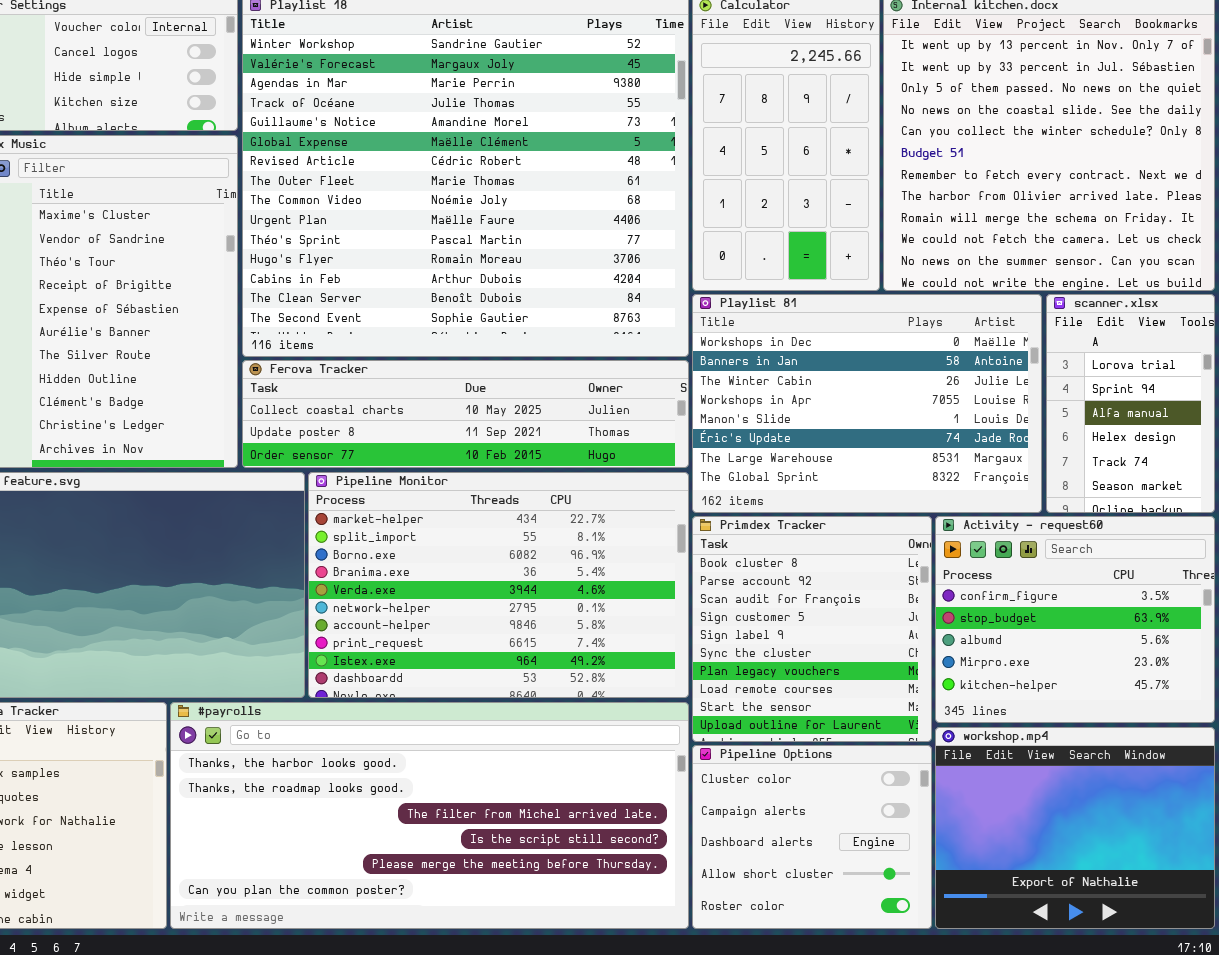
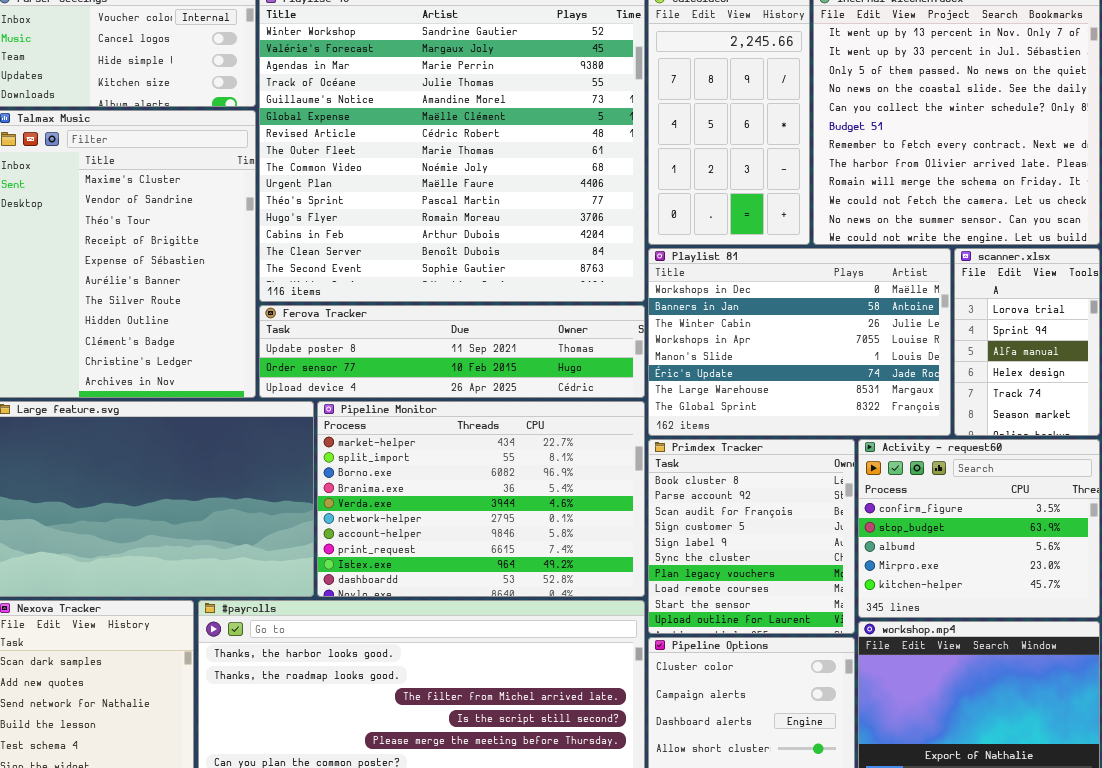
Ferova Tracker: [242,360,689,468] -> [259,305,645,398], scrolled down 1 row

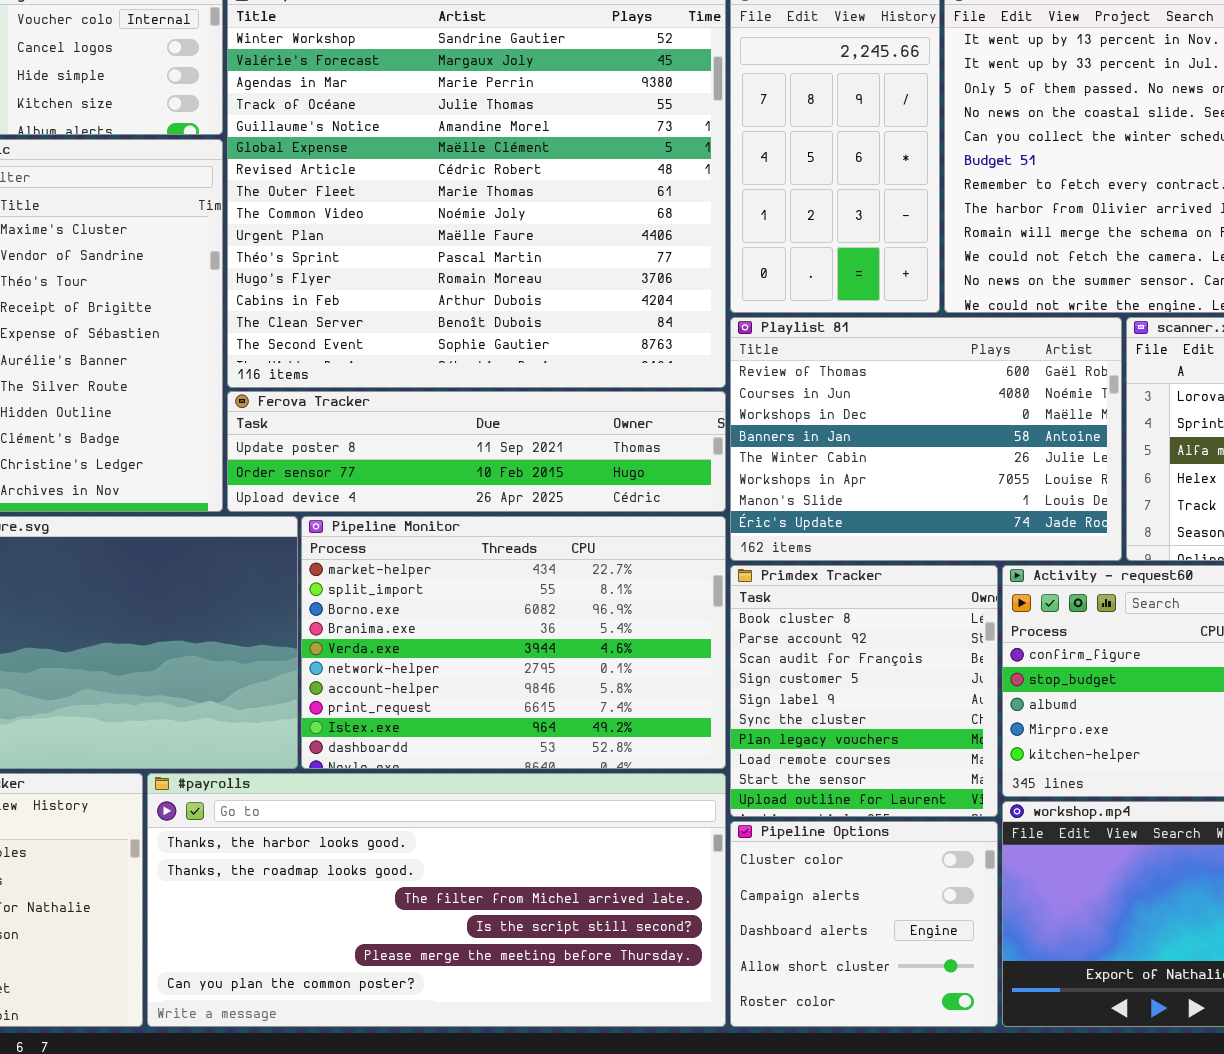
Playlist 81: [648,248,951,436] -> [730,317,1122,561], scrolled up 2 rows

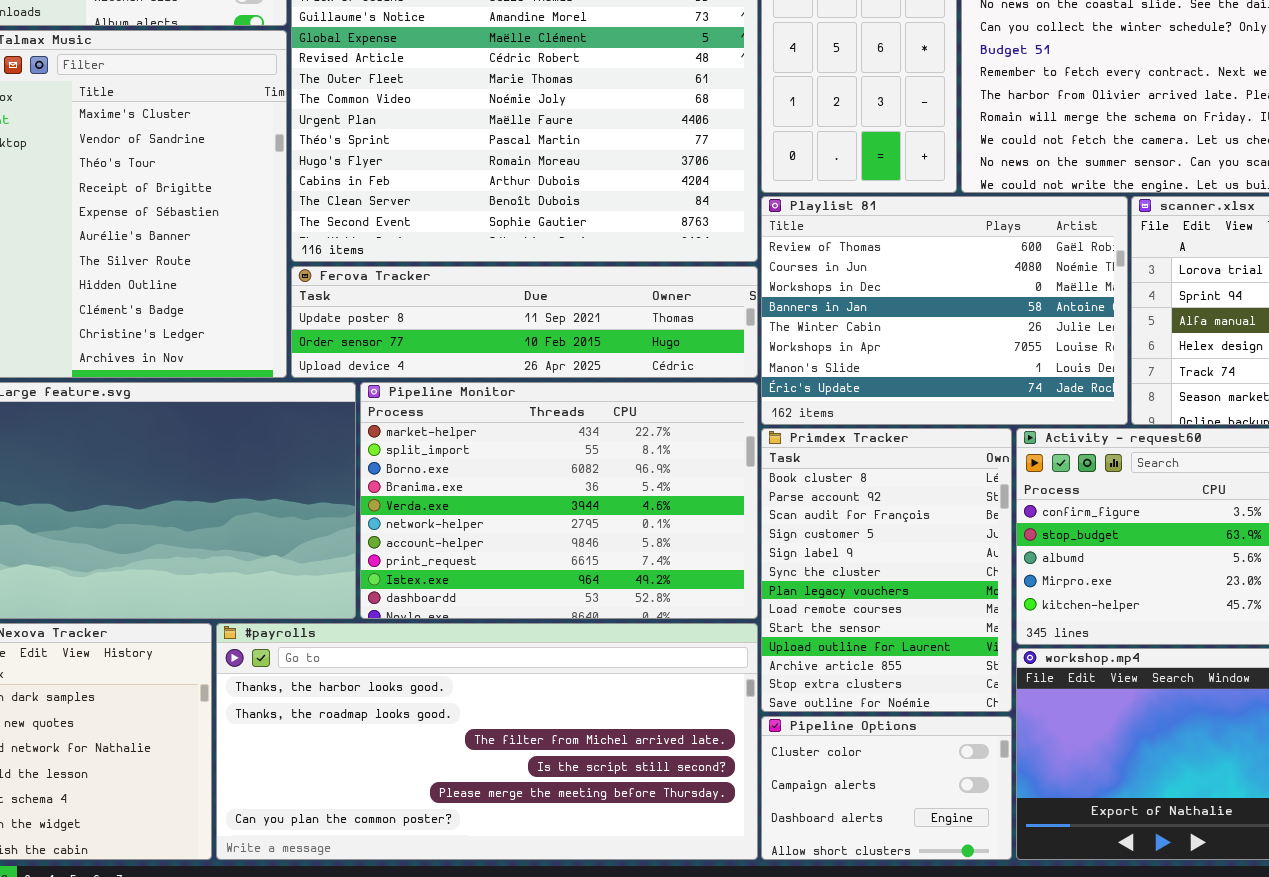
Primdex Tracker: [730,565,998,817] -> [761,428,1012,712], resized
Pipeline Options: [730,821,998,1027] -> [761,716,1012,860], resized

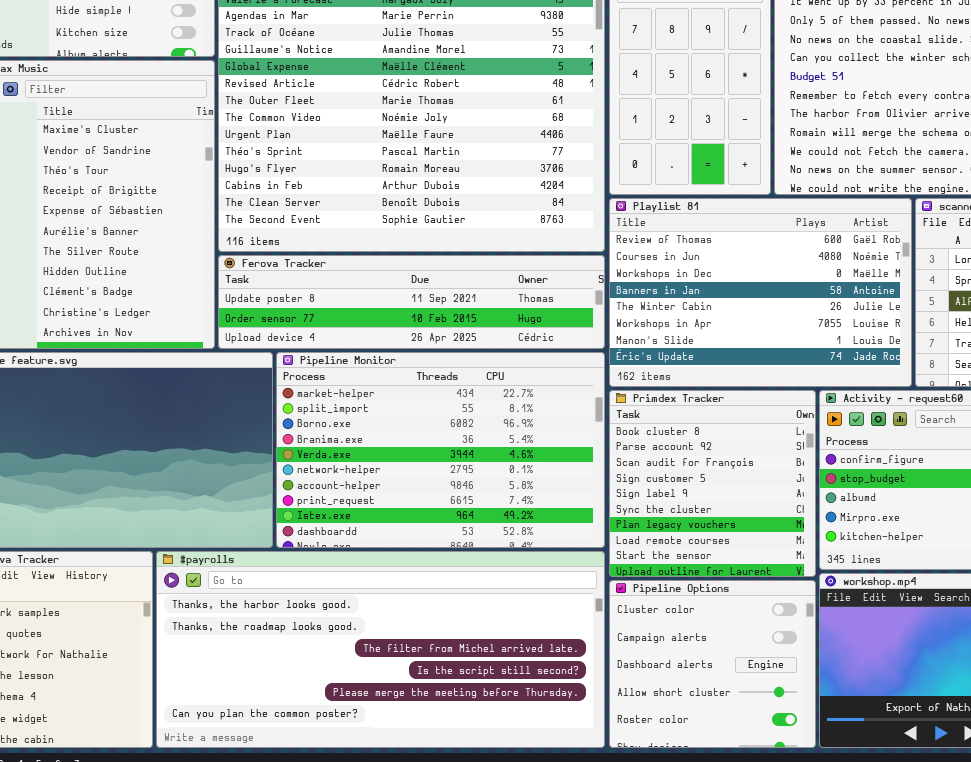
Primdex Tracker: [761,428,1012,712] -> [609,390,816,577], resized
Pipeline Options: [761,716,1012,860] -> [609,580,816,748], resized

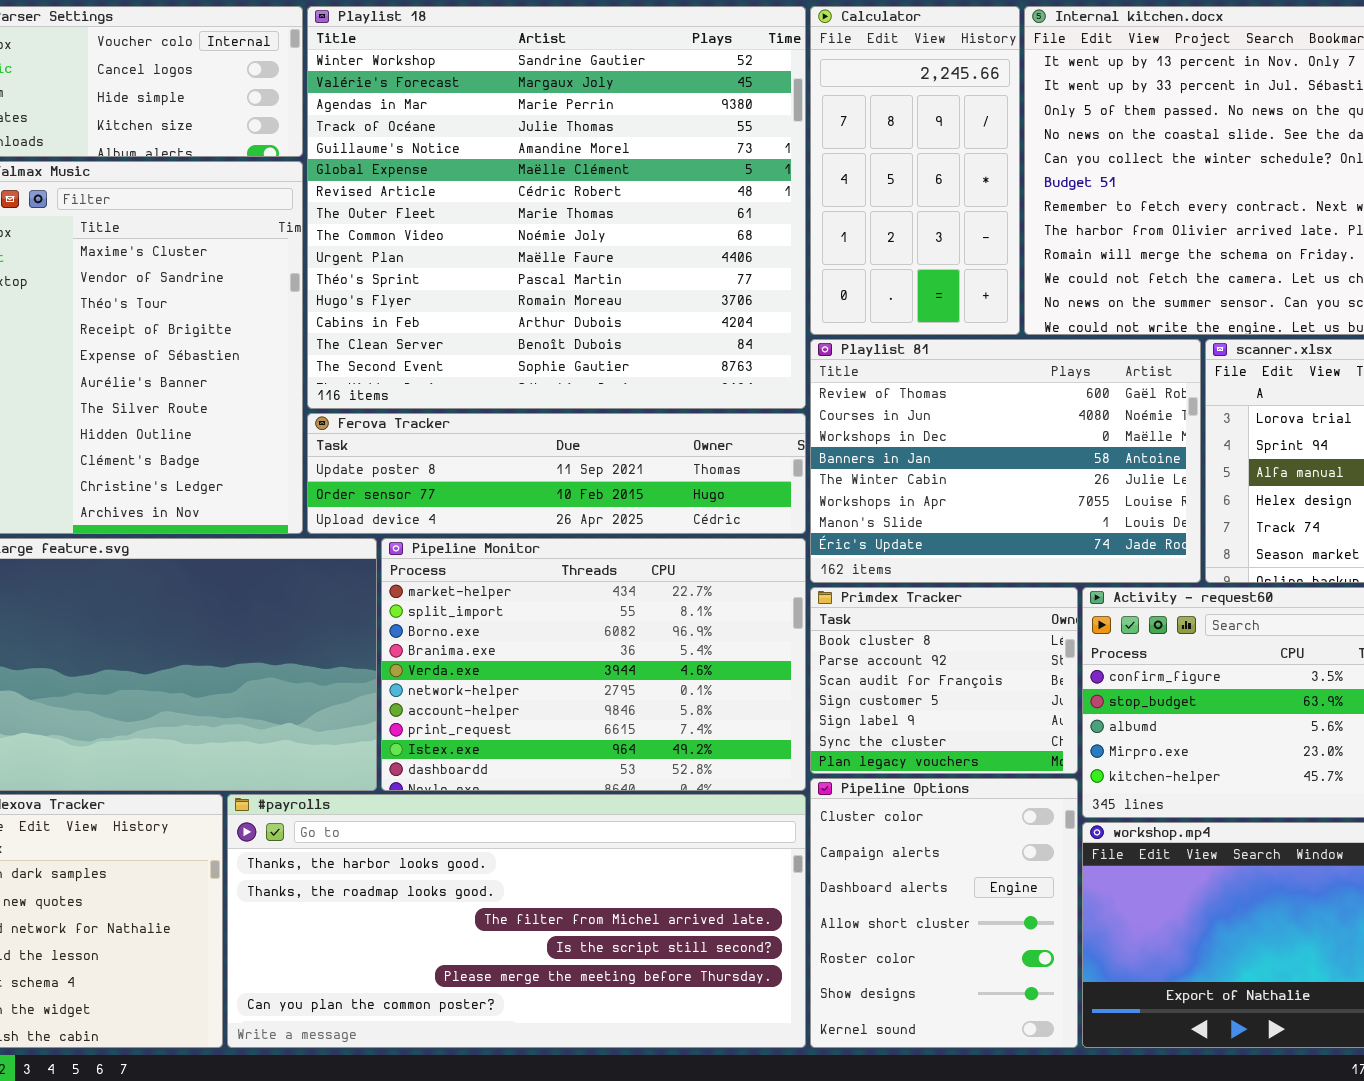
Primdex Tracker: [609,390,816,577] -> [810,587,1078,774], resized
Pipeline Options: [609,580,816,748] -> [810,778,1078,1048], resized

